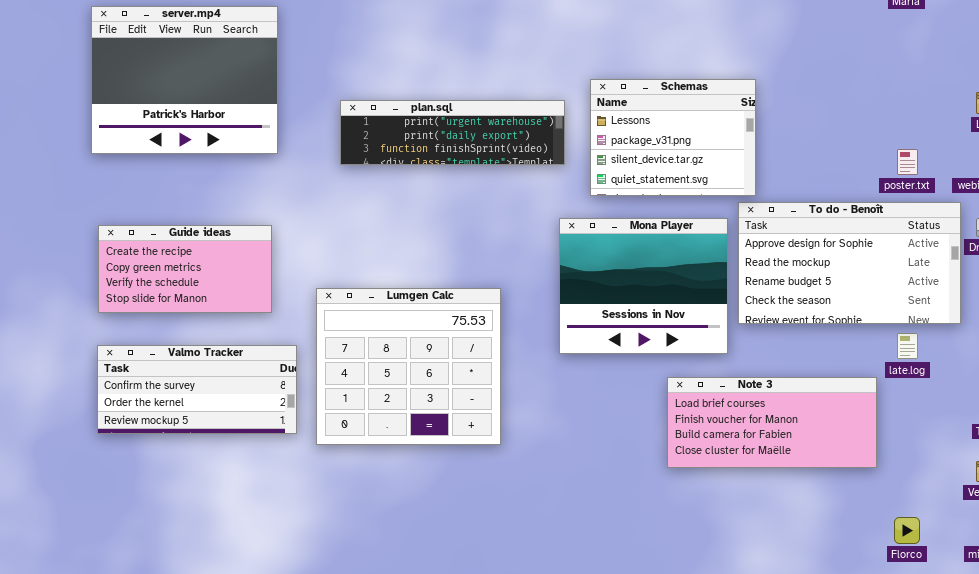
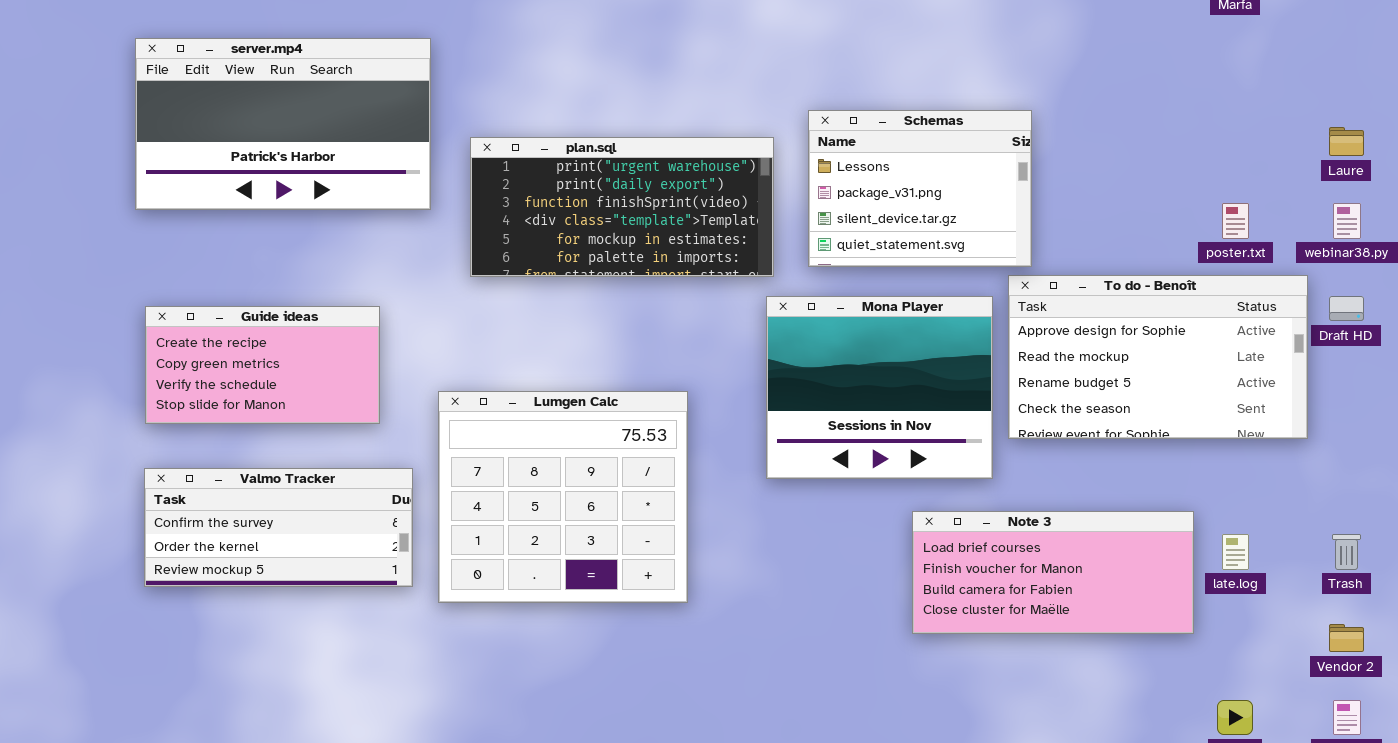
server.mp4: [91,6,278,154] -> [135,38,431,210], resized
plan.sql: [340,100,565,165] -> [470,137,774,277], resized
late.log: [897,333,918,359] -> [1222,534,1249,570], moved

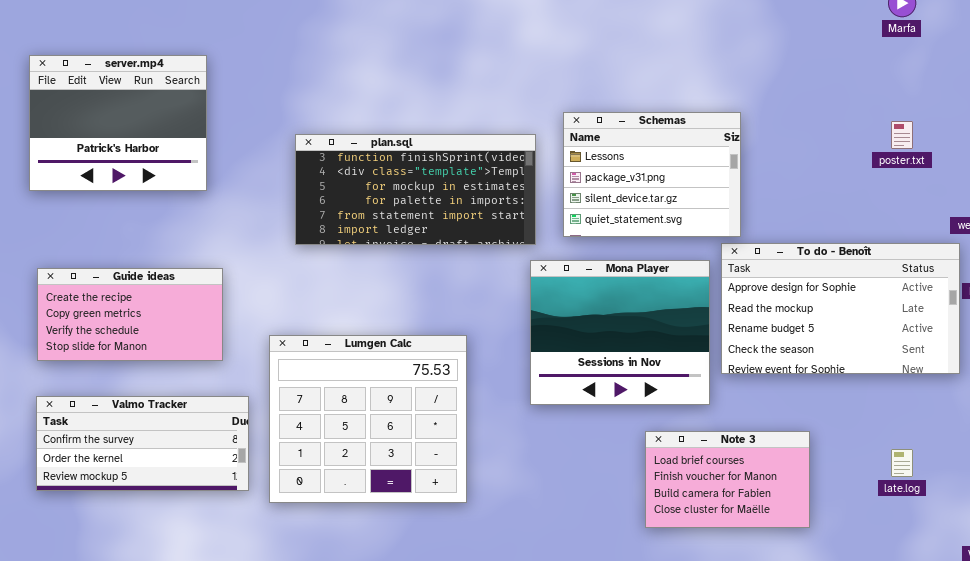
server.mp4: [135,38,431,210] -> [29,55,207,191], resized
plan.sql: [470,137,774,277] -> [295,134,536,245], scrolled down 2 rows
poster.txt: [1222,203,1249,239] -> [891,121,913,149], moved
Note 3: [912,511,1194,634] -> [645,431,810,528], resized

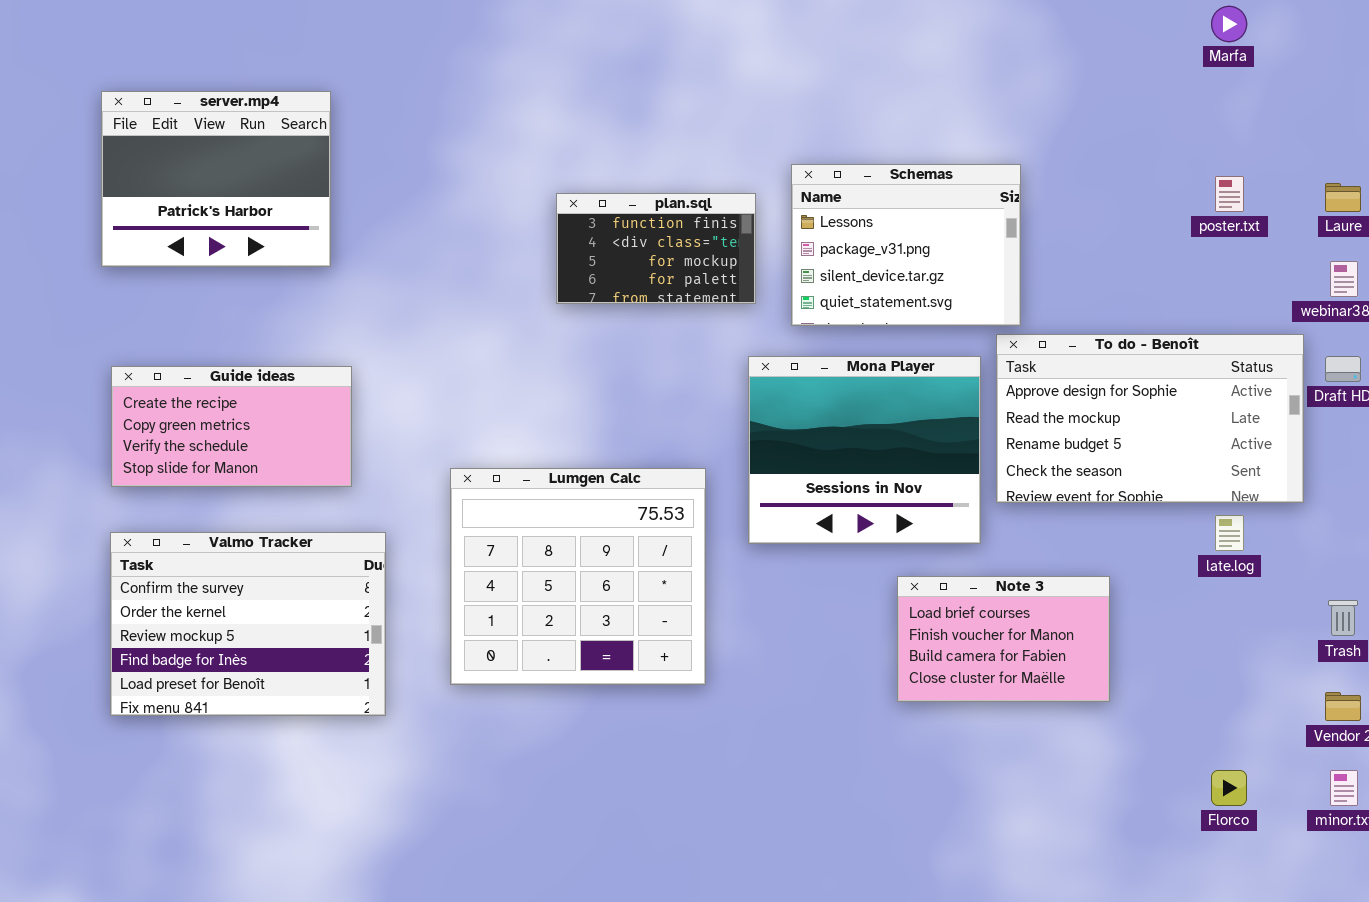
plan.sql: [295,134,536,245] -> [556,193,756,304], resized
Lumgen Calc: [269,335,467,503] -> [450,468,706,685], moved
Valmo Tracker: [36,396,249,491] -> [110,532,386,716], resized
late.log: [891,449,913,477] -> [1215,515,1244,551], moved

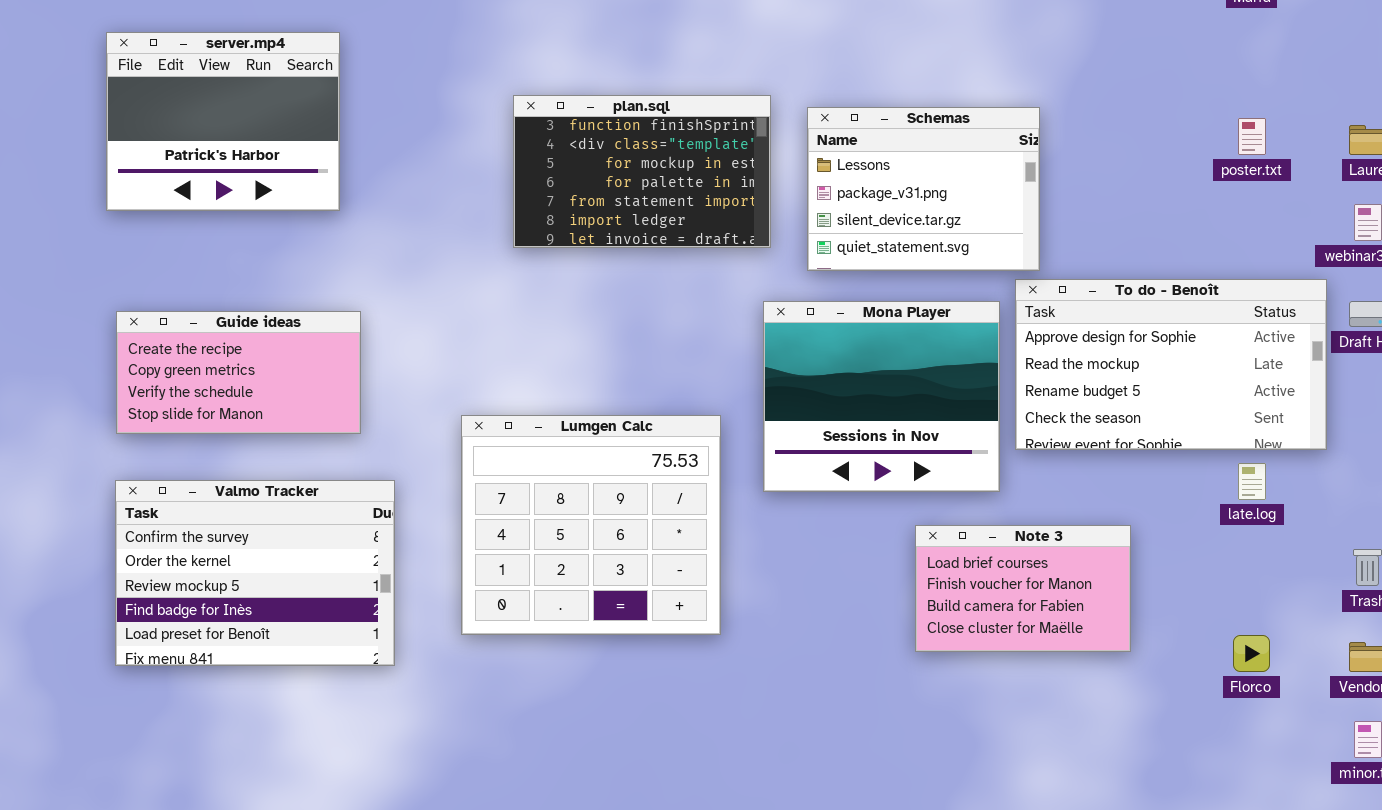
plan.sql: [556,193,756,304] -> [513,95,771,248], resized
Florco: [1211,770,1247,806] -> [1233,635,1270,672], moved

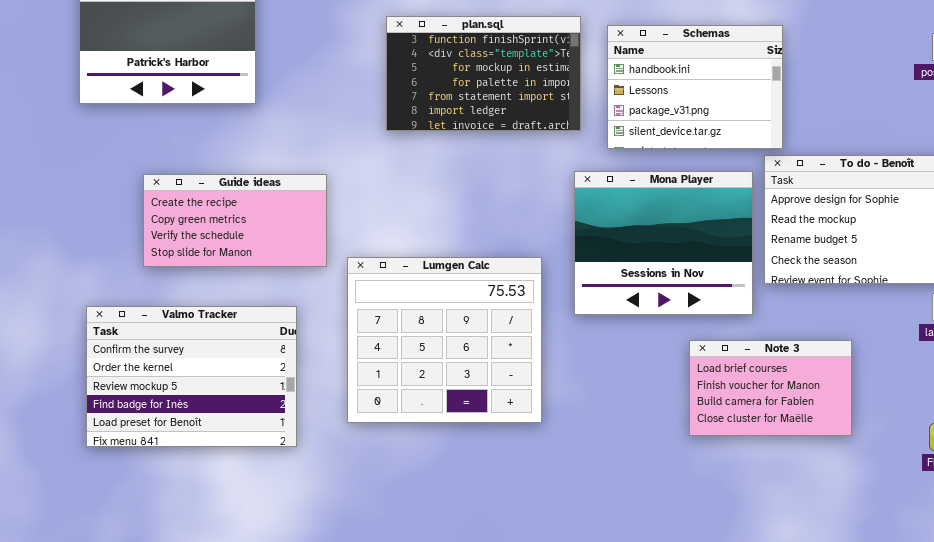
Schemas: [807,107,1040,271] -> [607,25,783,149], scrolled up 1 row
Guide ideas: [116,311,361,434] -> [143,174,327,267], moved

